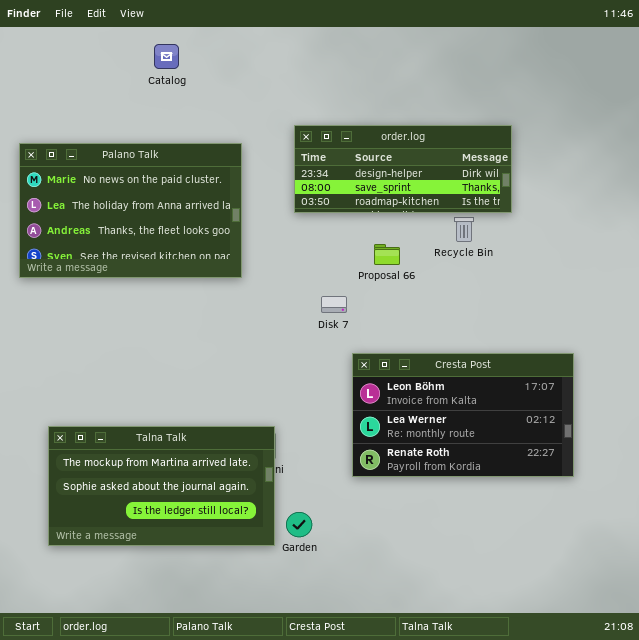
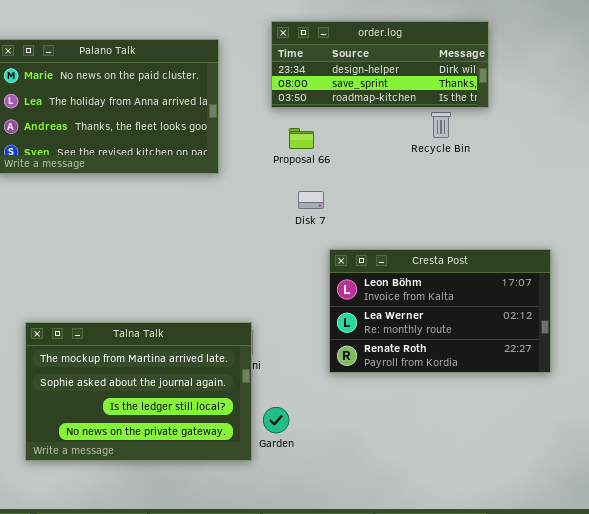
Proposal 66: [374,244,400,265] -> [289,128,314,149], moved
Talna Talk: [48,426,275,546] -> [25,322,252,461], resized

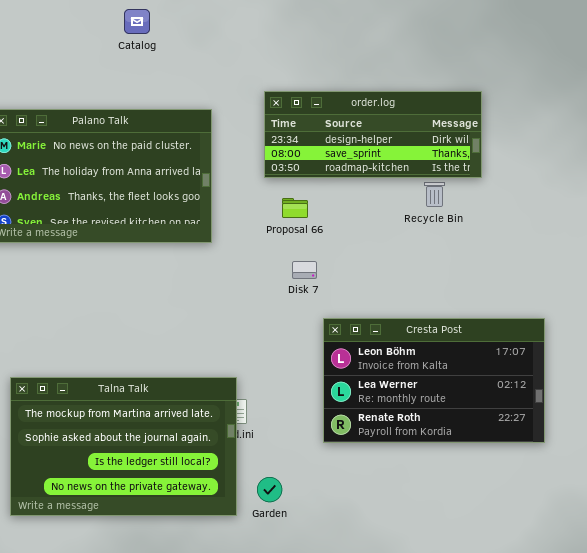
Talna Talk: [25,322,252,461] -> [10,377,237,516], moved

